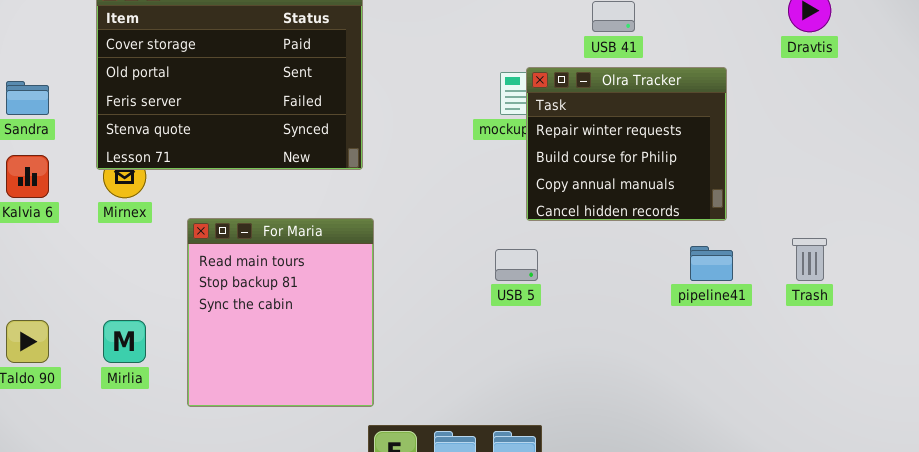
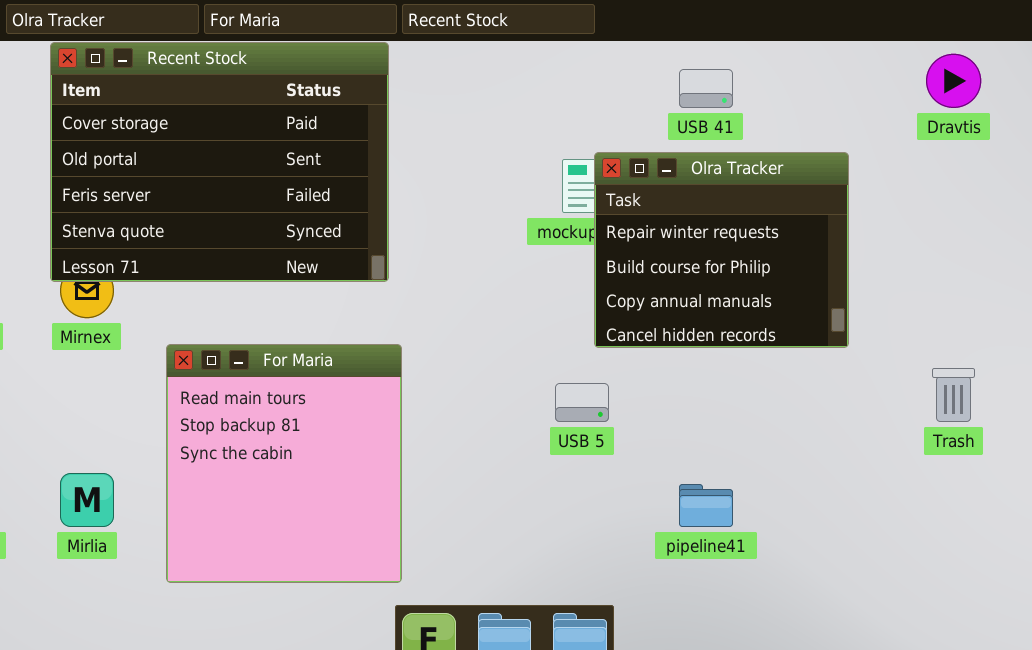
pipeline41: [690,246,733,281] -> [679,484,733,527], moved

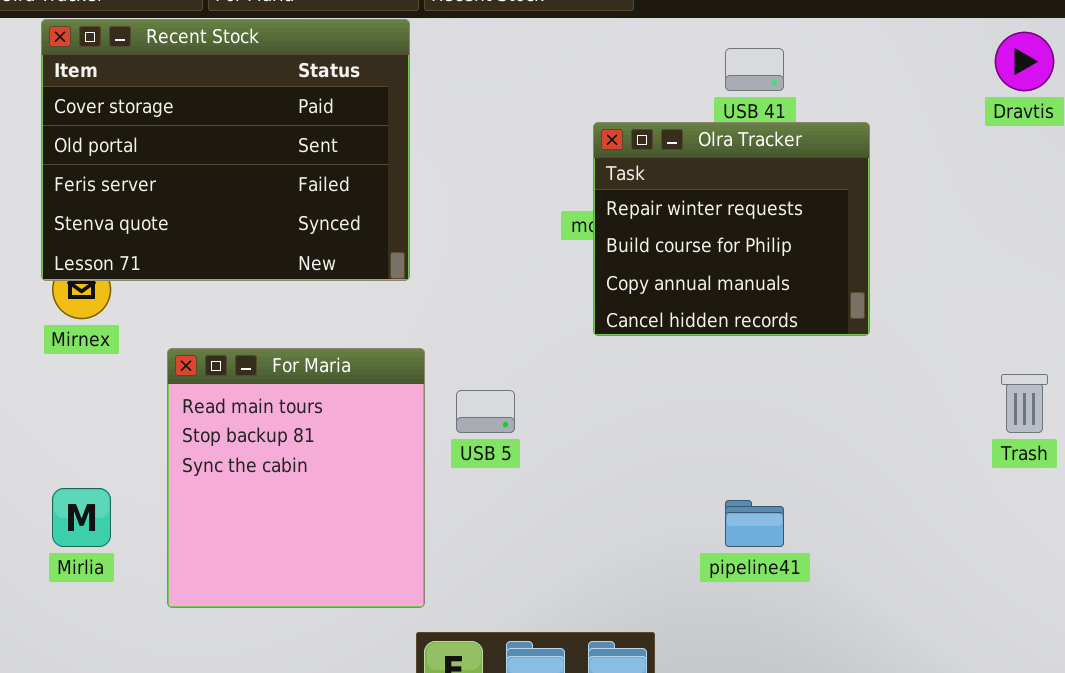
Olra Tracker: [594,152,849,348] -> [593,122,870,336], moved
USB 5: [555,383,609,422] -> [456,390,515,433], moved

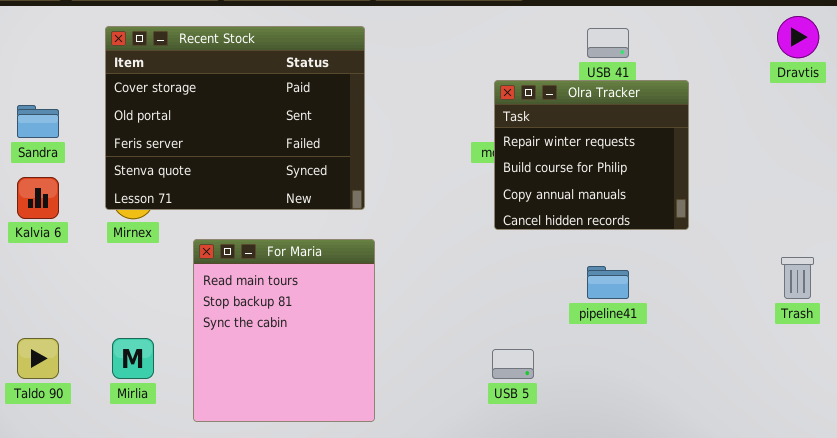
Recent Stock: [41,19,410,281] -> [105,26,365,210], moved
USB 5: [456,390,515,433] -> [492,349,534,379], moved
pipeline41: [725,500,784,547] -> [587,266,629,299], moved

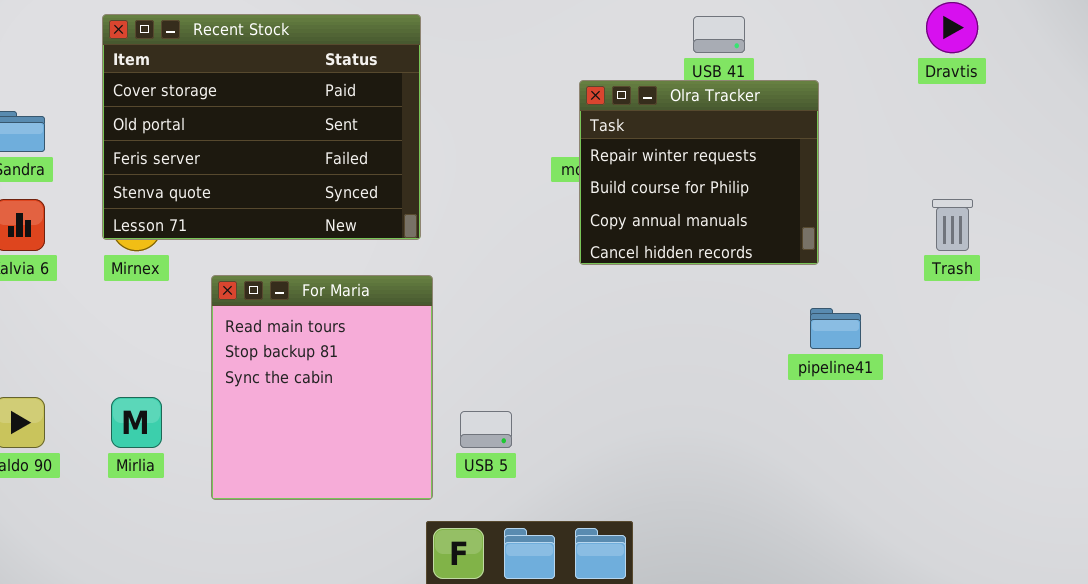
Trash: [781,257,814,299] -> [932,199,973,251], moved
pipeline41: [587,266,629,299] -> [810,308,861,349], moved
USB 5: [492,349,534,379] -> [460,411,512,448], moved

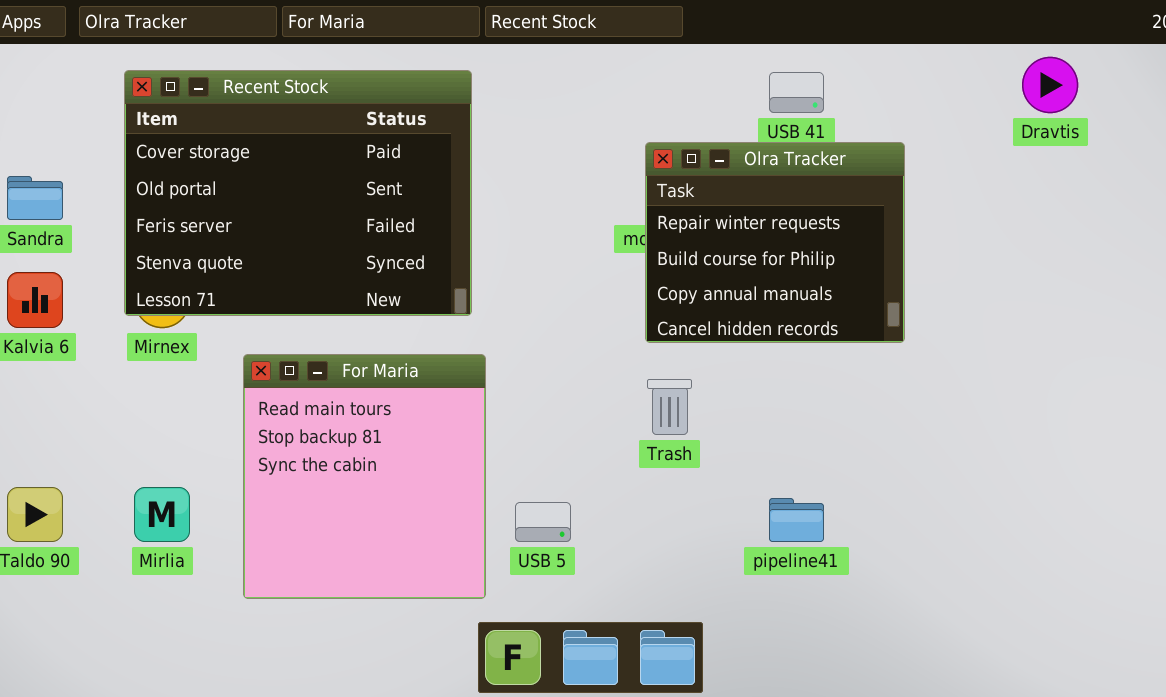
Trash: [932,199,973,251] -> [647,379,692,435], moved
pipeline41: [810,308,861,349] -> [769,498,824,542], moved

